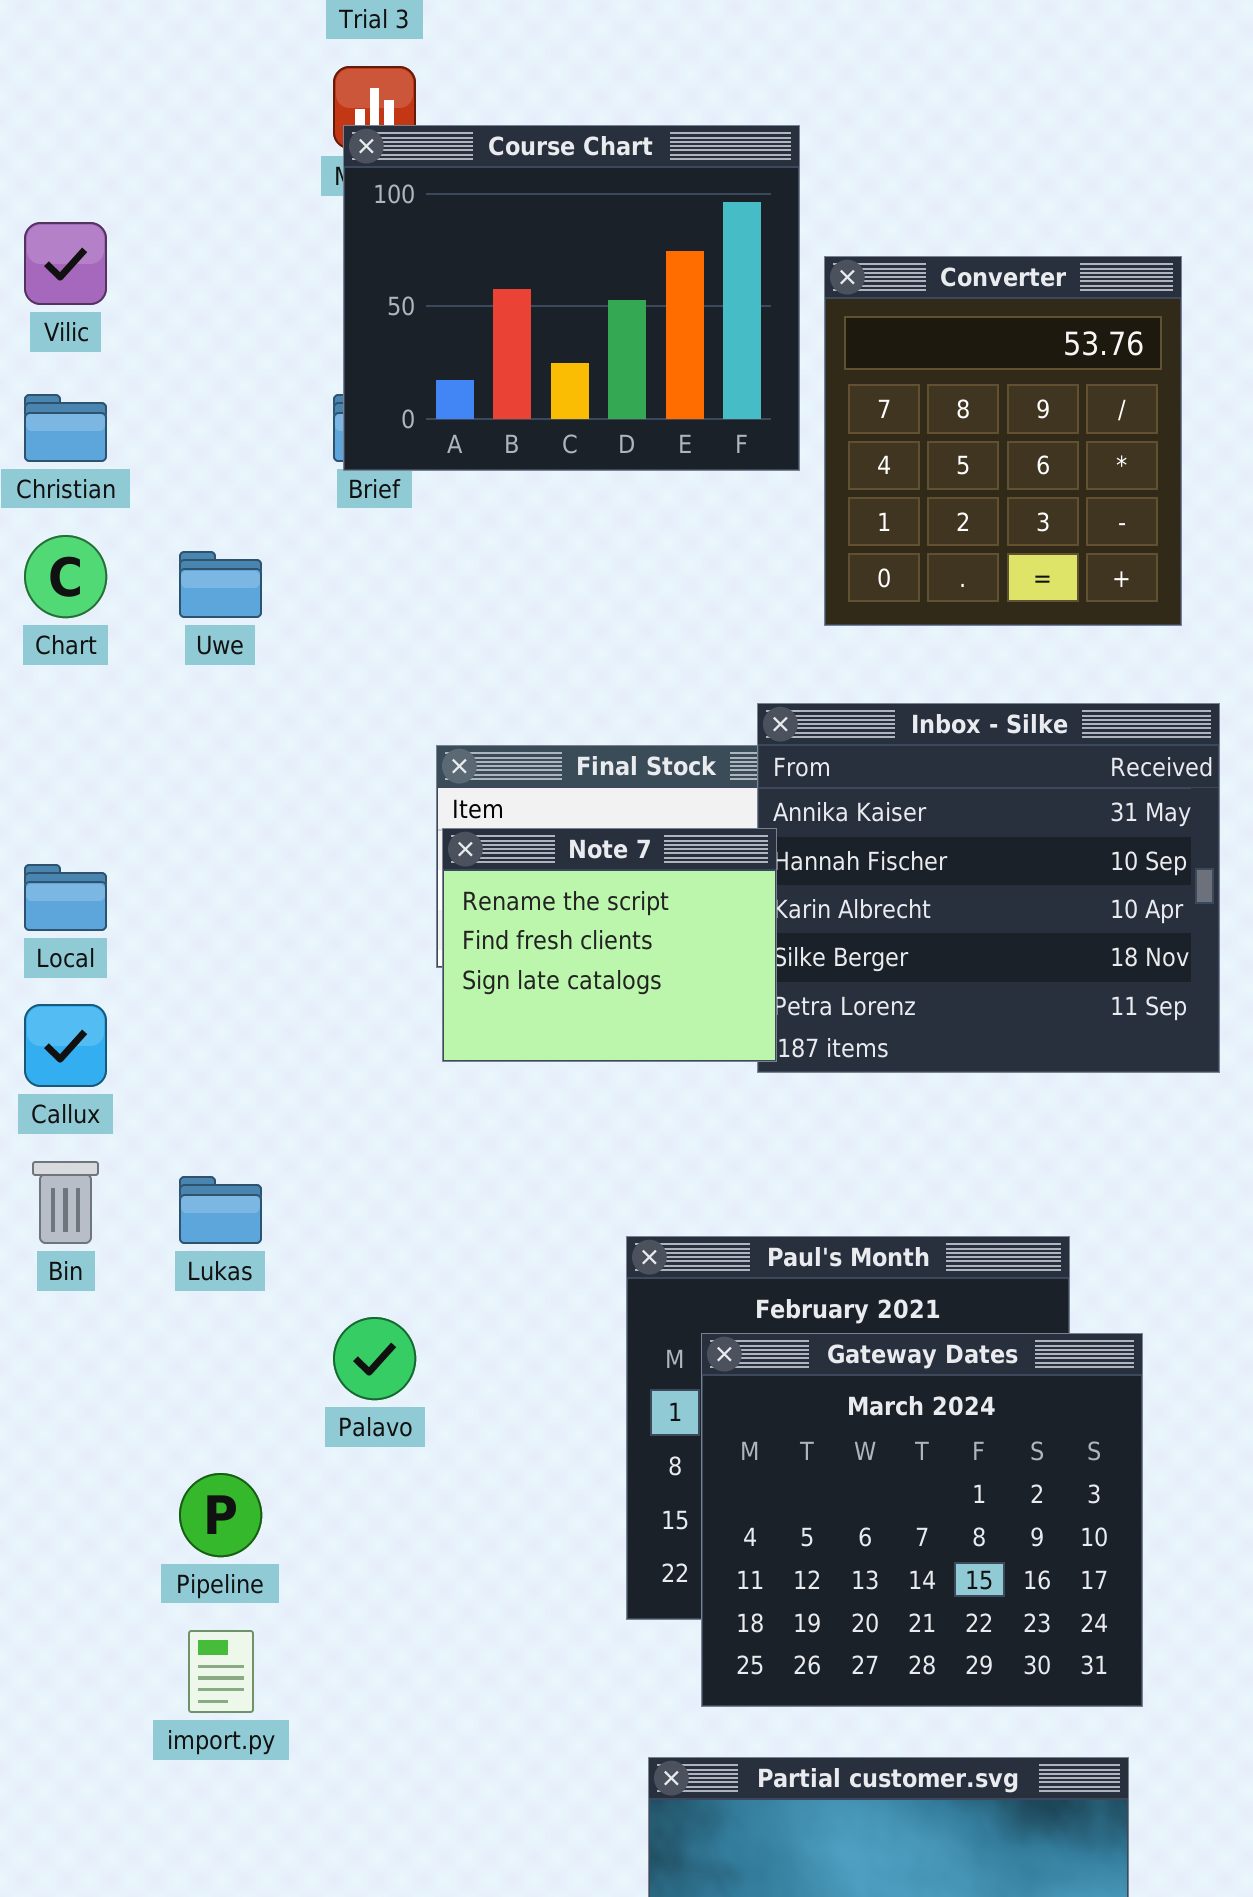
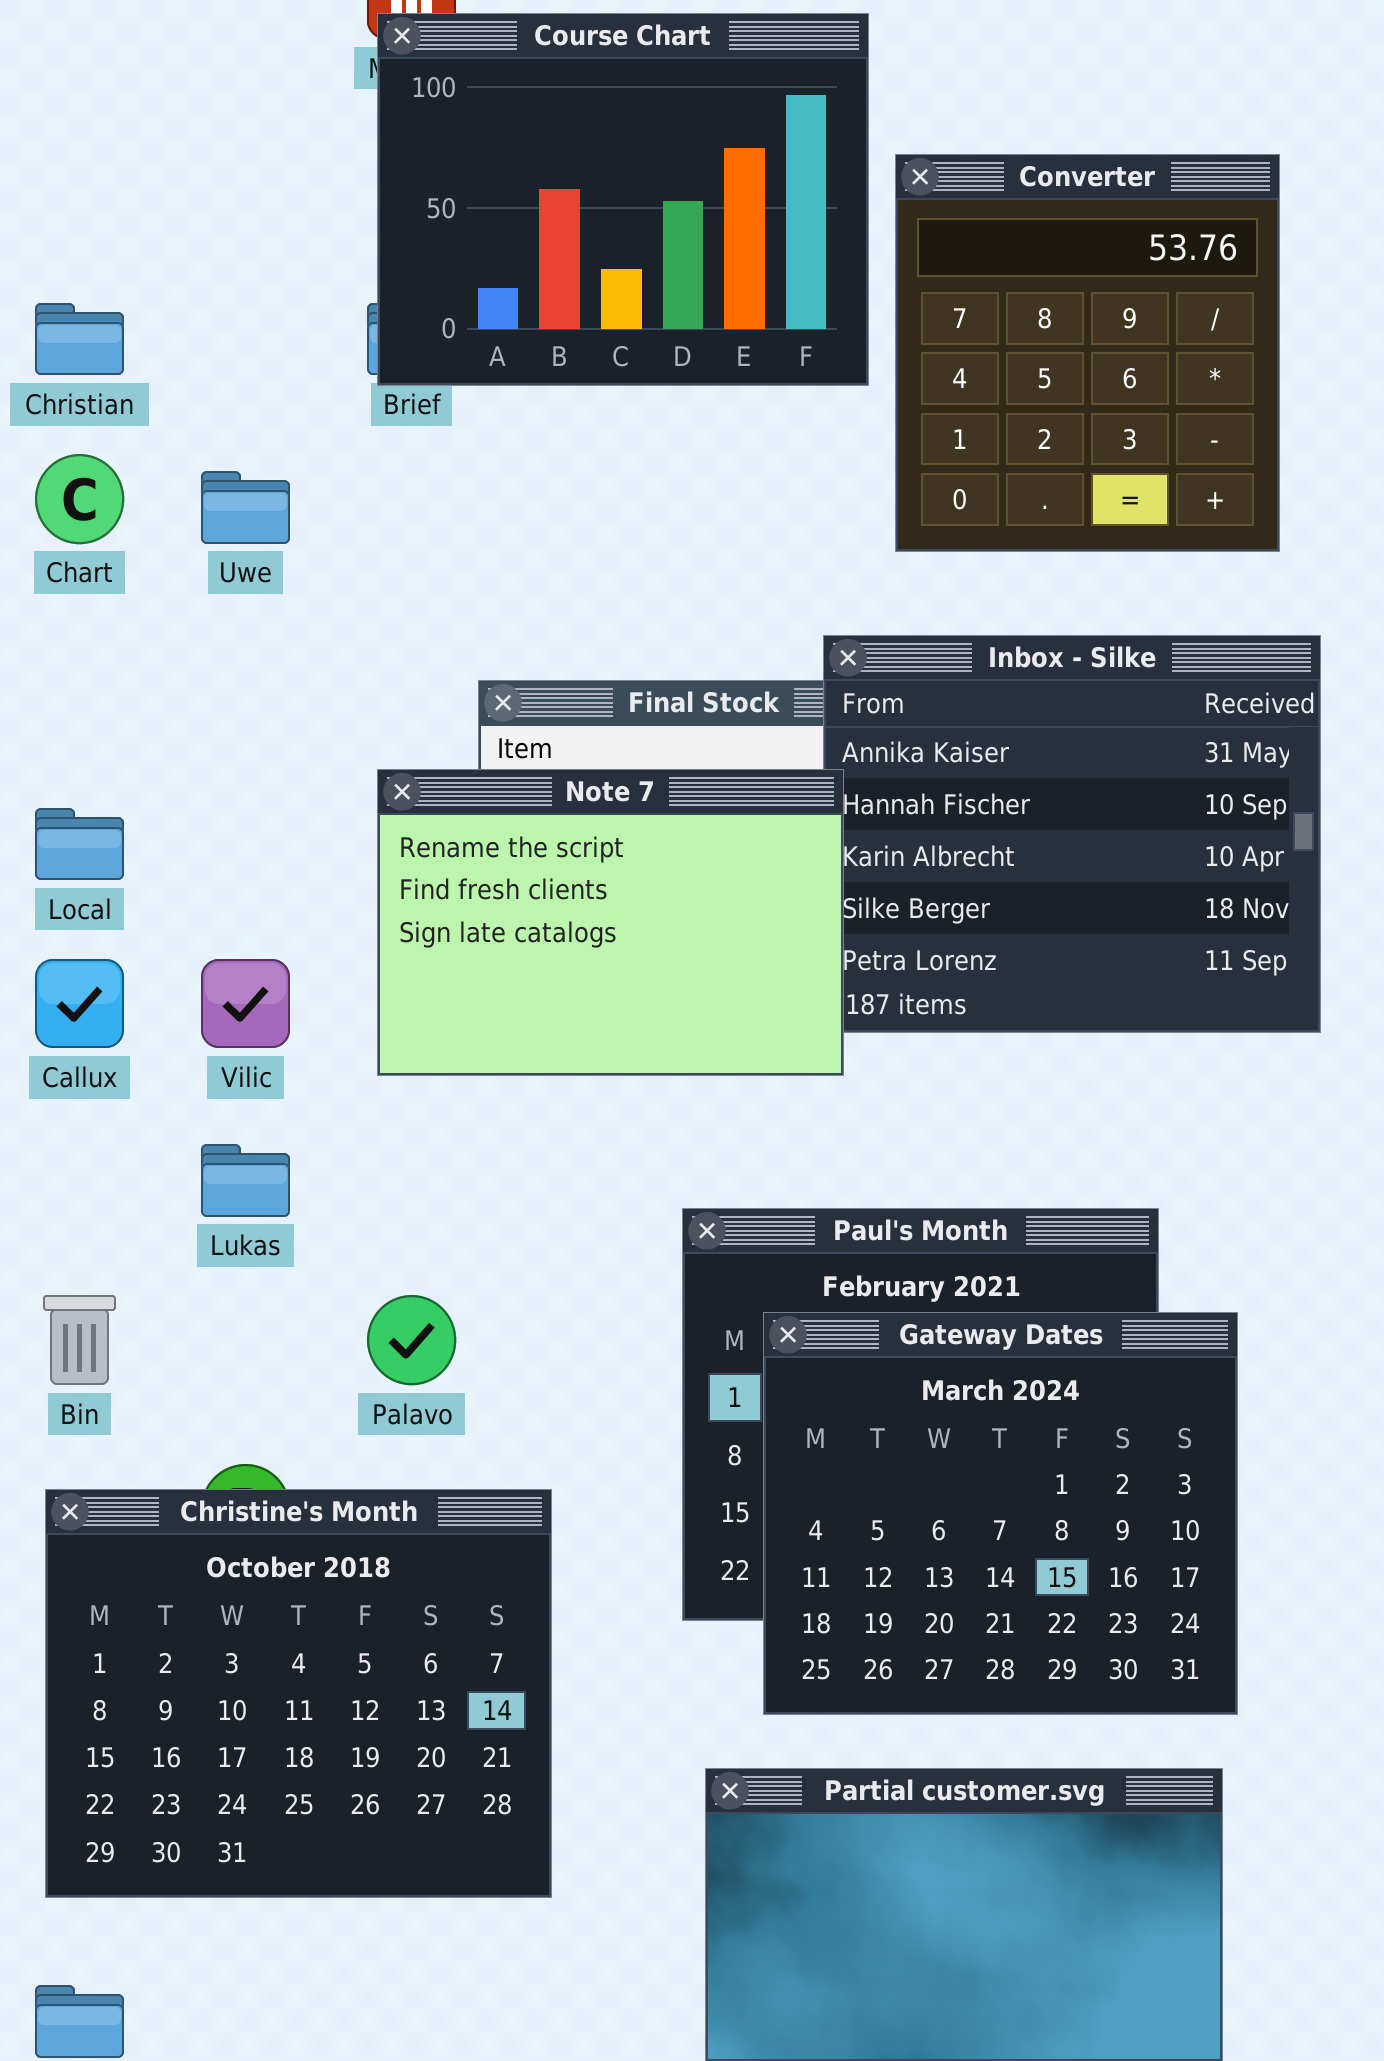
Vilic: [24,222,107,305] -> [201,959,290,1048], moved
Note 7: [442,828,777,1062] -> [377,769,844,1076], resized
Bin: [32,1161,99,1244] -> [43,1295,116,1385], moved
Christine's Month: none -> [45,1489,552,1898], opened

